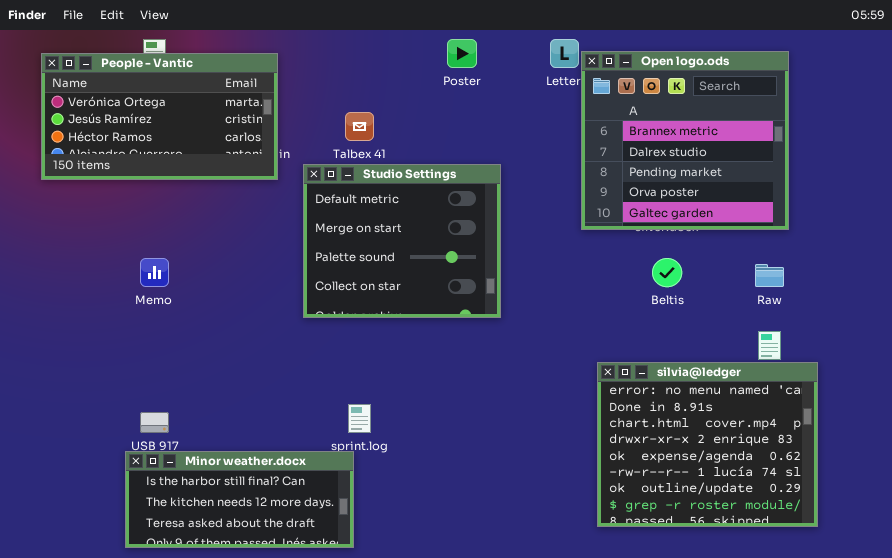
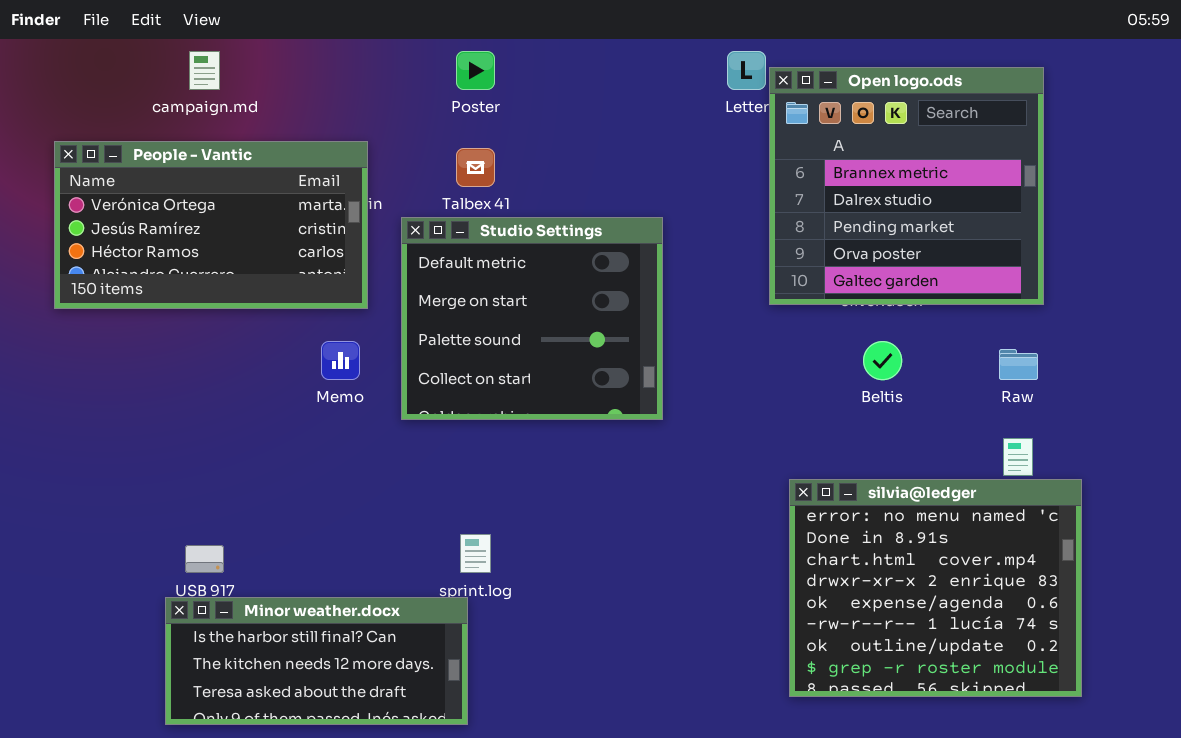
Poster: [447,39,477,68] -> [456,51,495,90], moved
People - Vantic: [41,53,278,180] -> [54,141,368,309], moved
Memo: [140,258,169,287] -> [321,341,360,380], moved

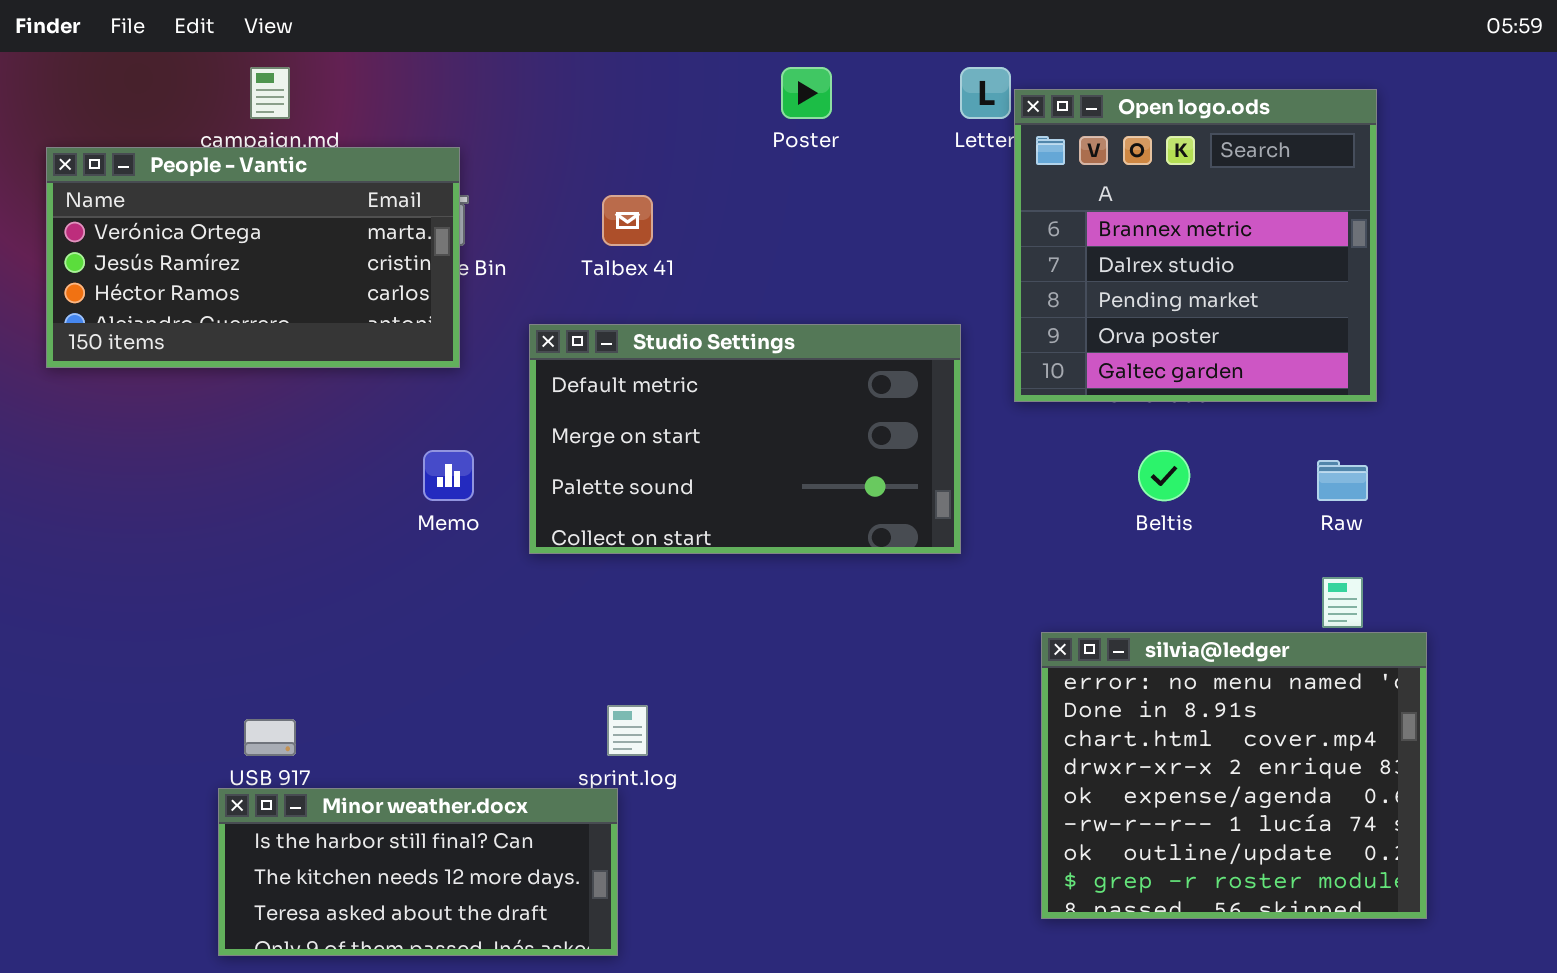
Poster: [456,51,495,90] -> [781,67,832,119], moved
People - Vantic: [54,141,368,309] -> [46,147,460,368], moved
Studio Settings: [401,217,663,420] -> [529,324,961,554], resized

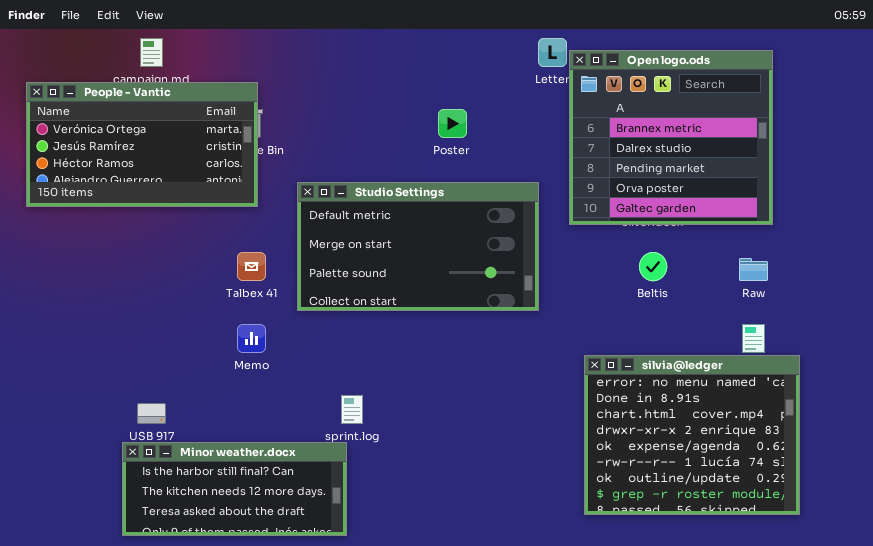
Poster: [781,67,832,119] -> [438,109,467,138], moved
Talbex 41: [602,195,653,246] -> [237,252,266,281], moved
Memo: [423,450,474,501] -> [237,324,266,353], moved

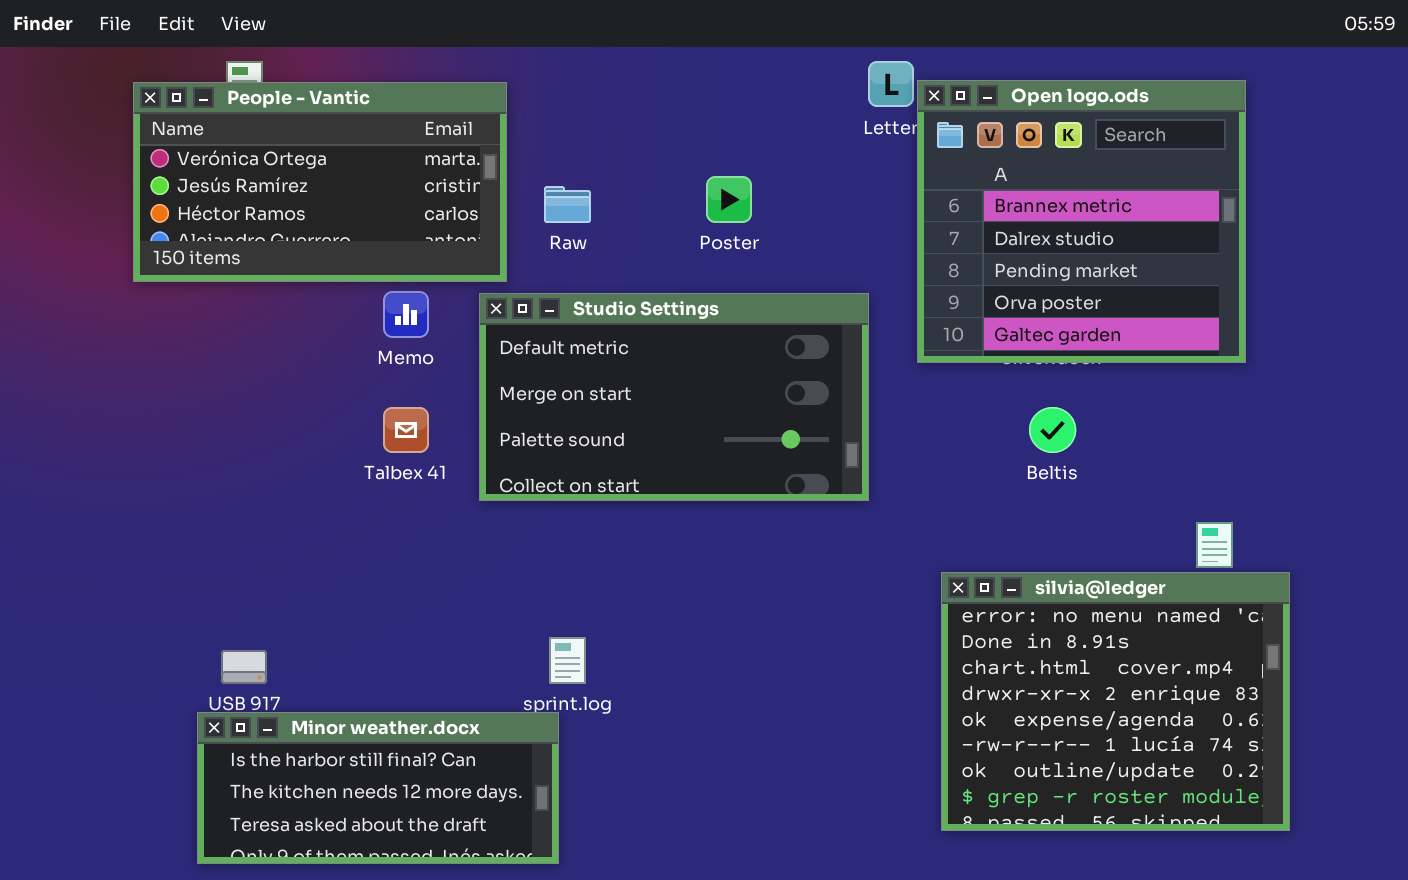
People - Vantic: [26,82,258,207] -> [133,82,507,282], moved
Raw: [739,258,768,281] -> [544,186,591,223], moved
Memo: [237,324,266,353] -> [383,291,429,338], moved

